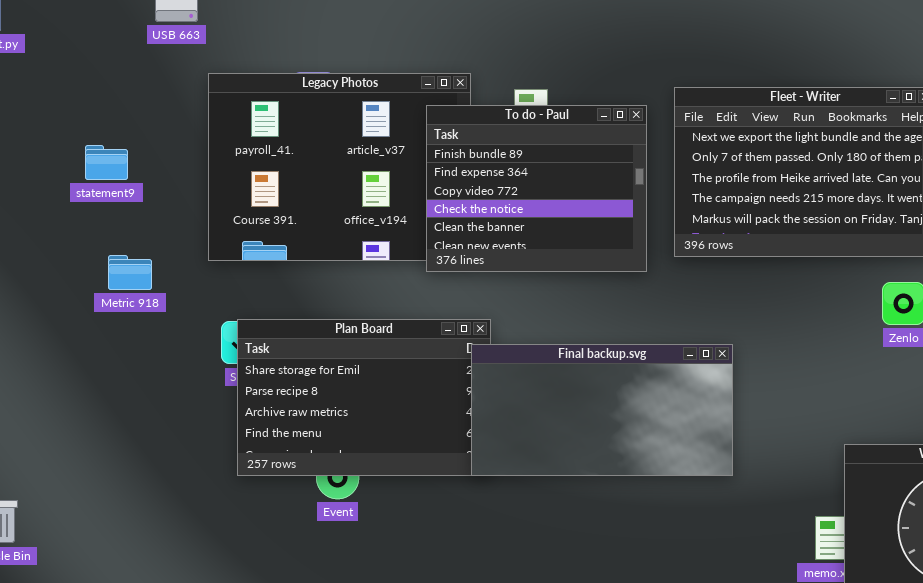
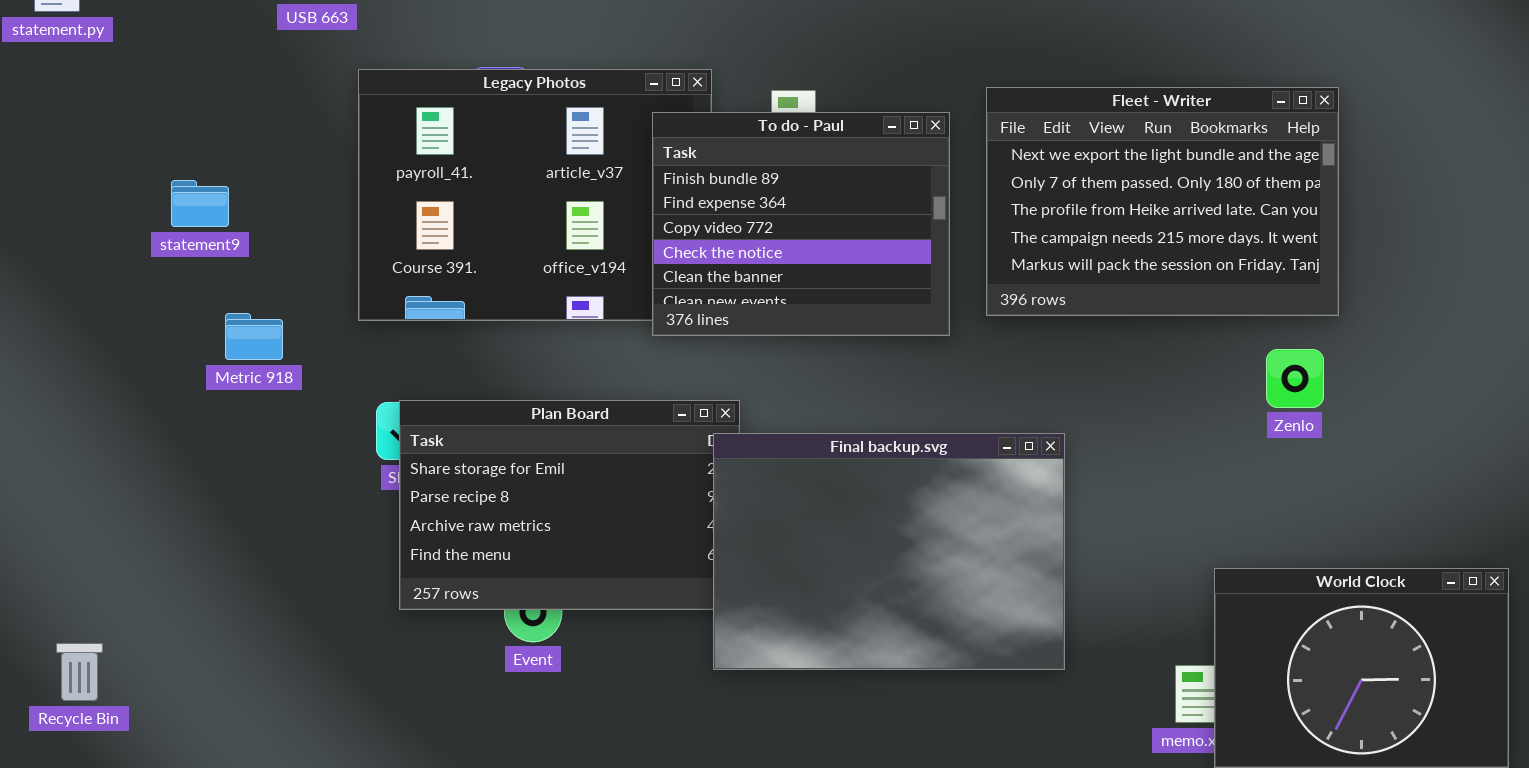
statement9: [85,145,128,180] -> [171,180,229,227], moved
Final backup.svg: [471,344,733,476] -> [713,433,1065,670], resized

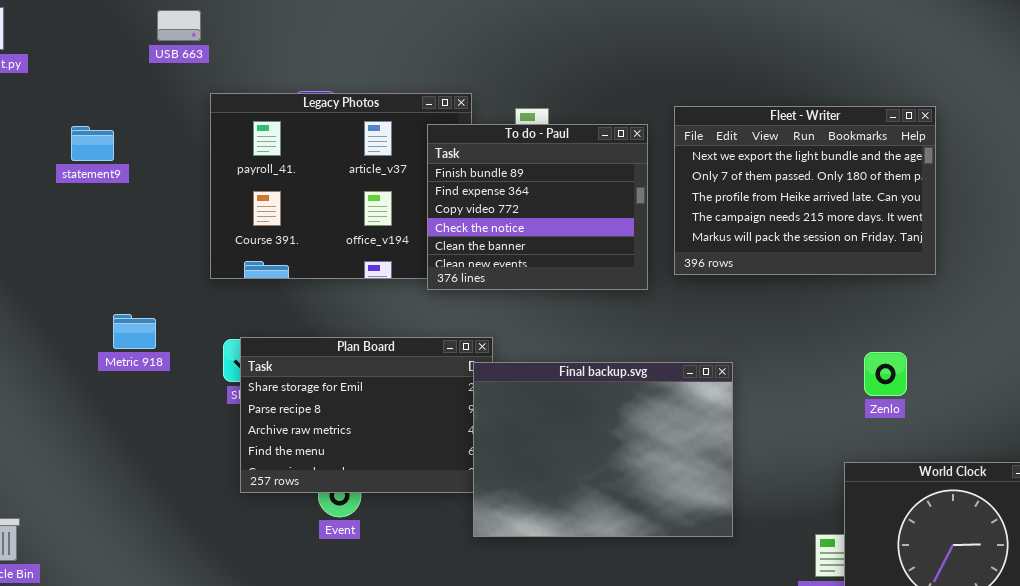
statement9: [171,180,229,227] -> [71,126,114,161], moved
Metric 918: [225,313,283,360] -> [113,314,156,349], moved
Zenlo: [1266,349,1324,408] -> [864,352,907,396], moved

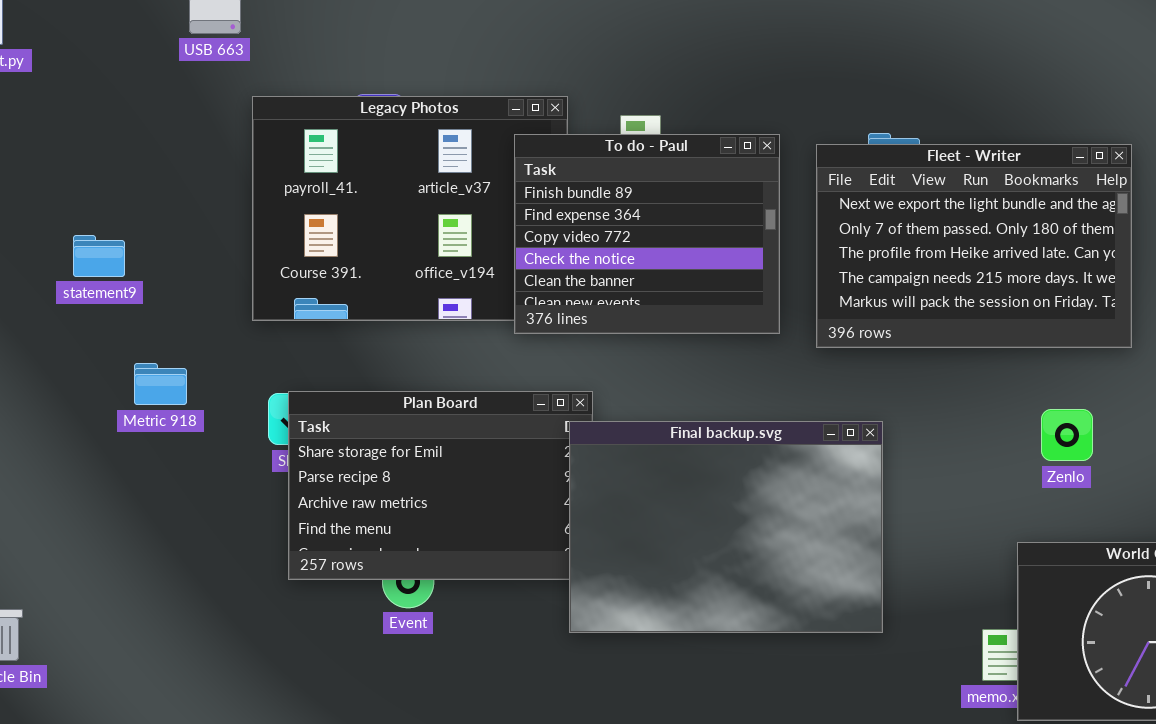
Fleet - Writer: [674,106,936,275] -> [816,144,1132,348], moved
statement9: [71,126,114,161] -> [73,235,125,277], moved

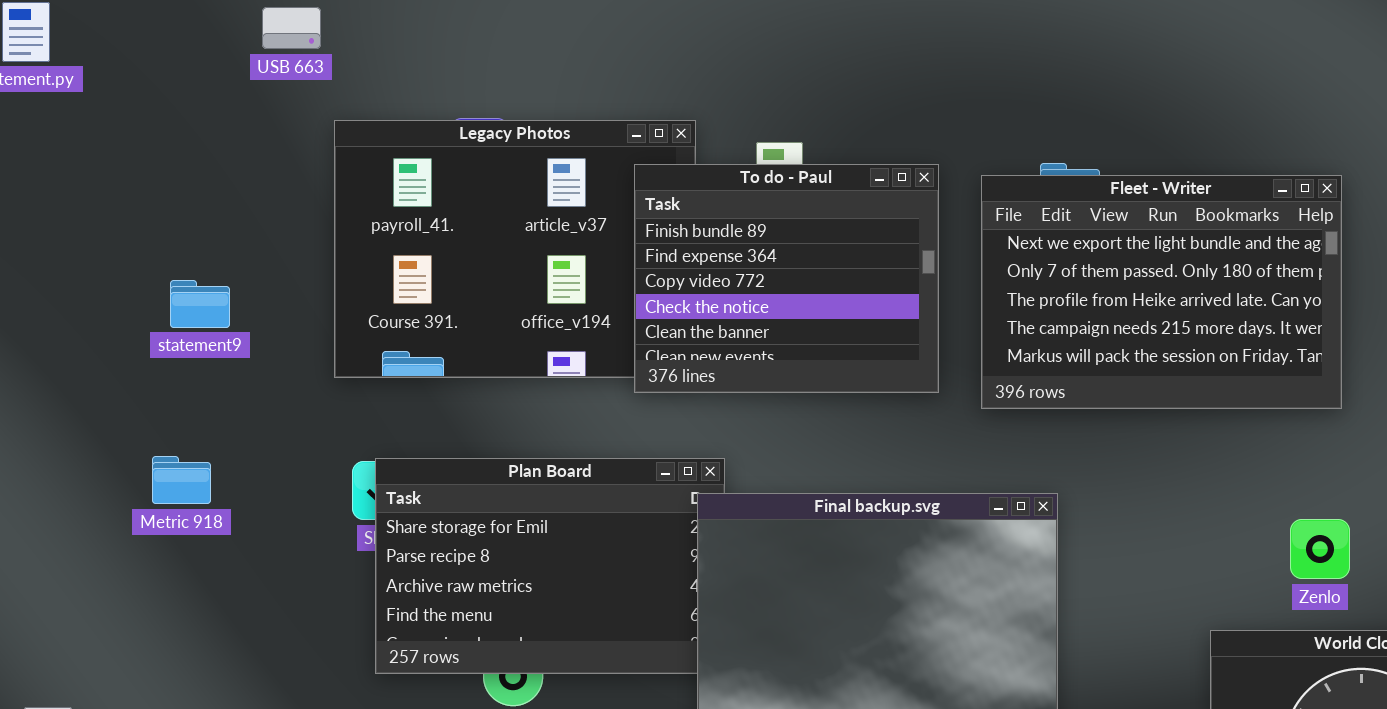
statement9: [73,235,125,277] -> [170,280,230,328], moved
Metric 918: [134,363,187,405] -> [152,456,211,504], moved
Zenlo: [1041,409,1093,461] -> [1290,519,1350,579], moved

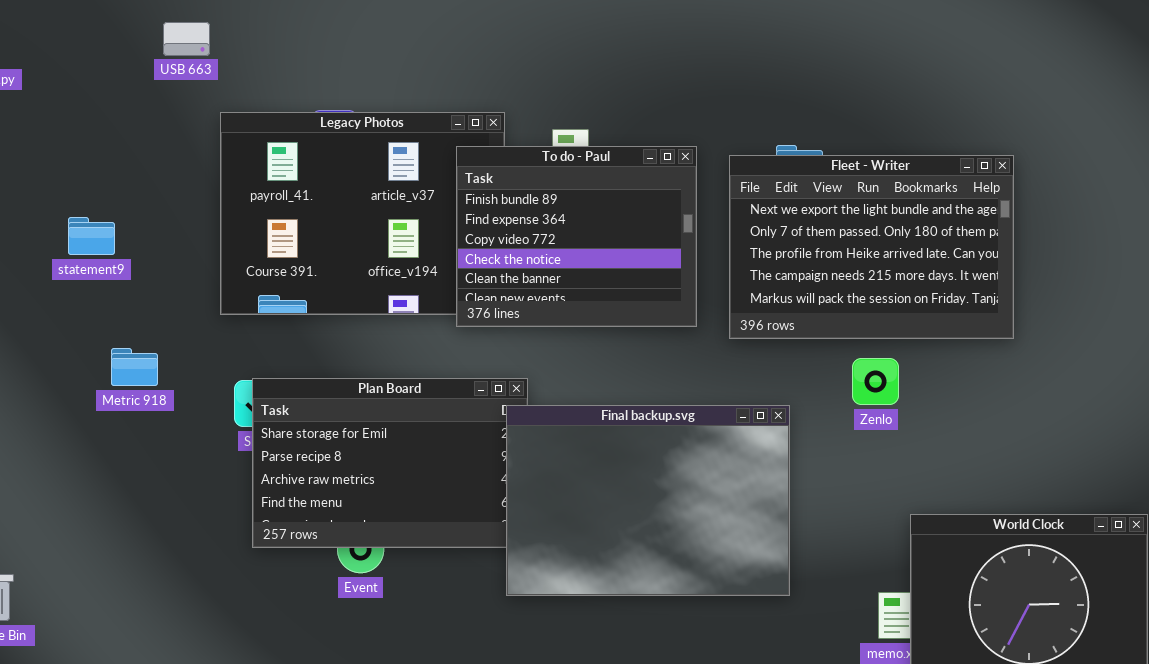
statement9: [170,280,230,328] -> [68,217,115,255], moved
Metric 918: [152,456,211,504] -> [111,348,158,386], moved
Zenlo: [1290,519,1350,579] -> [852,358,899,405], moved

